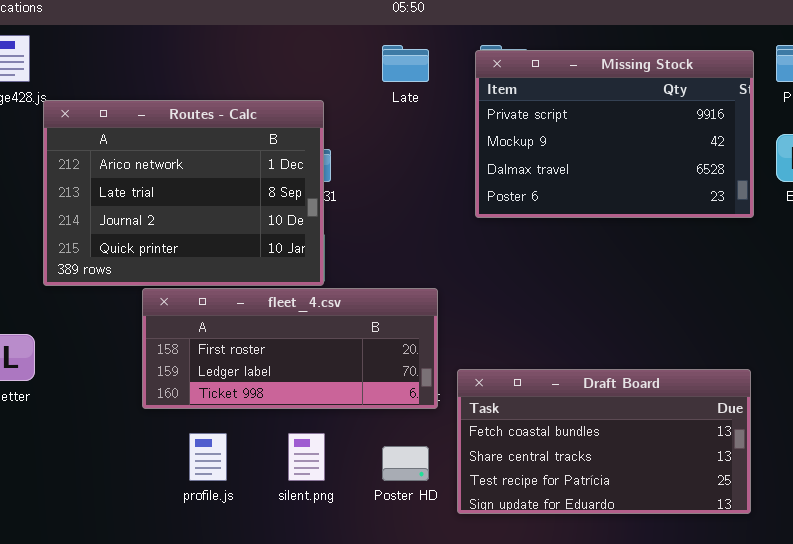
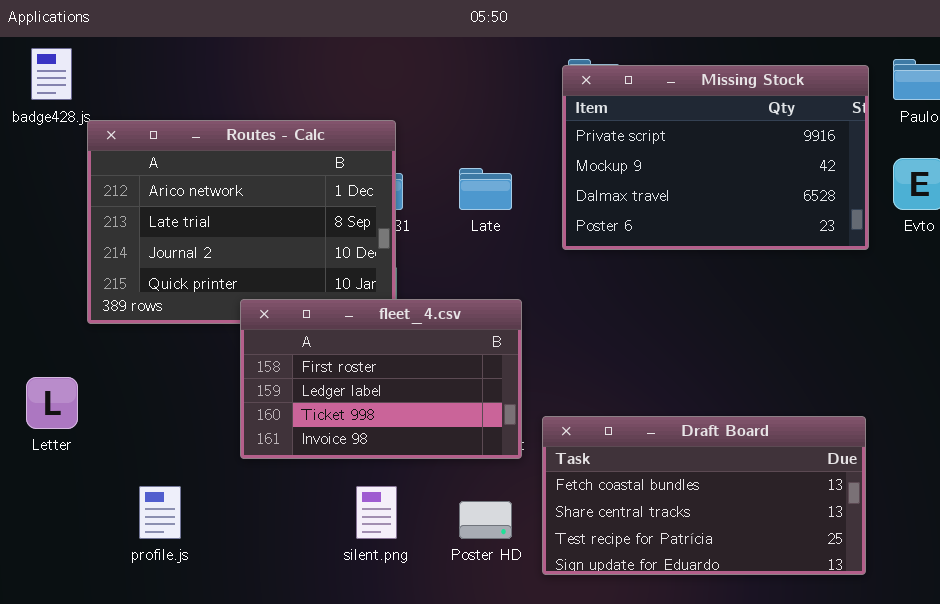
Late: [382,45,429,82] -> [459,168,512,210], moved
fleet_4.csv: [142,288,438,409] -> [240,299,522,459], resized
profile.js: [189,433,227,481] -> [139,486,181,539], moved

